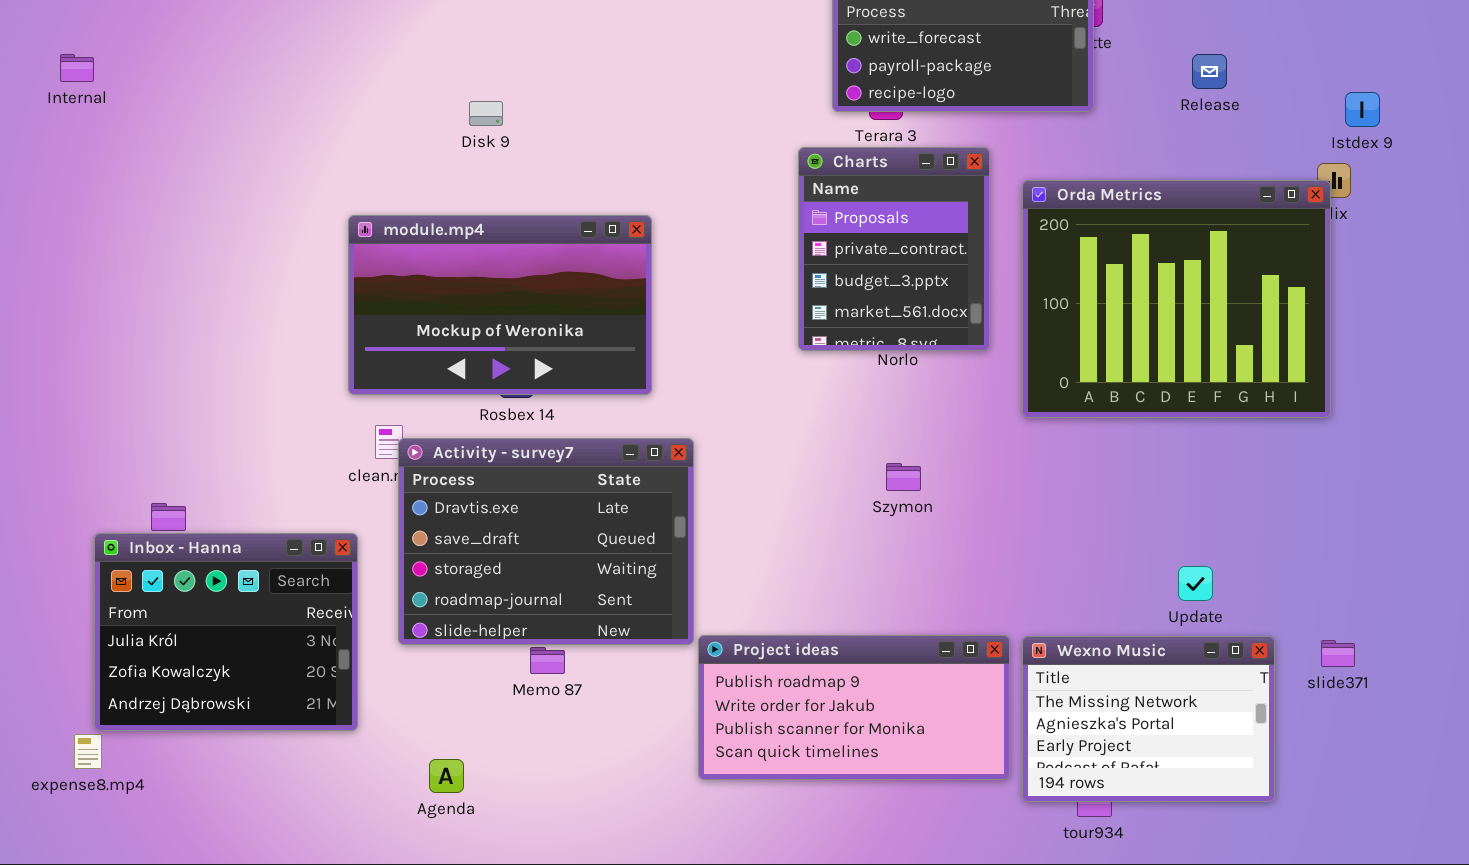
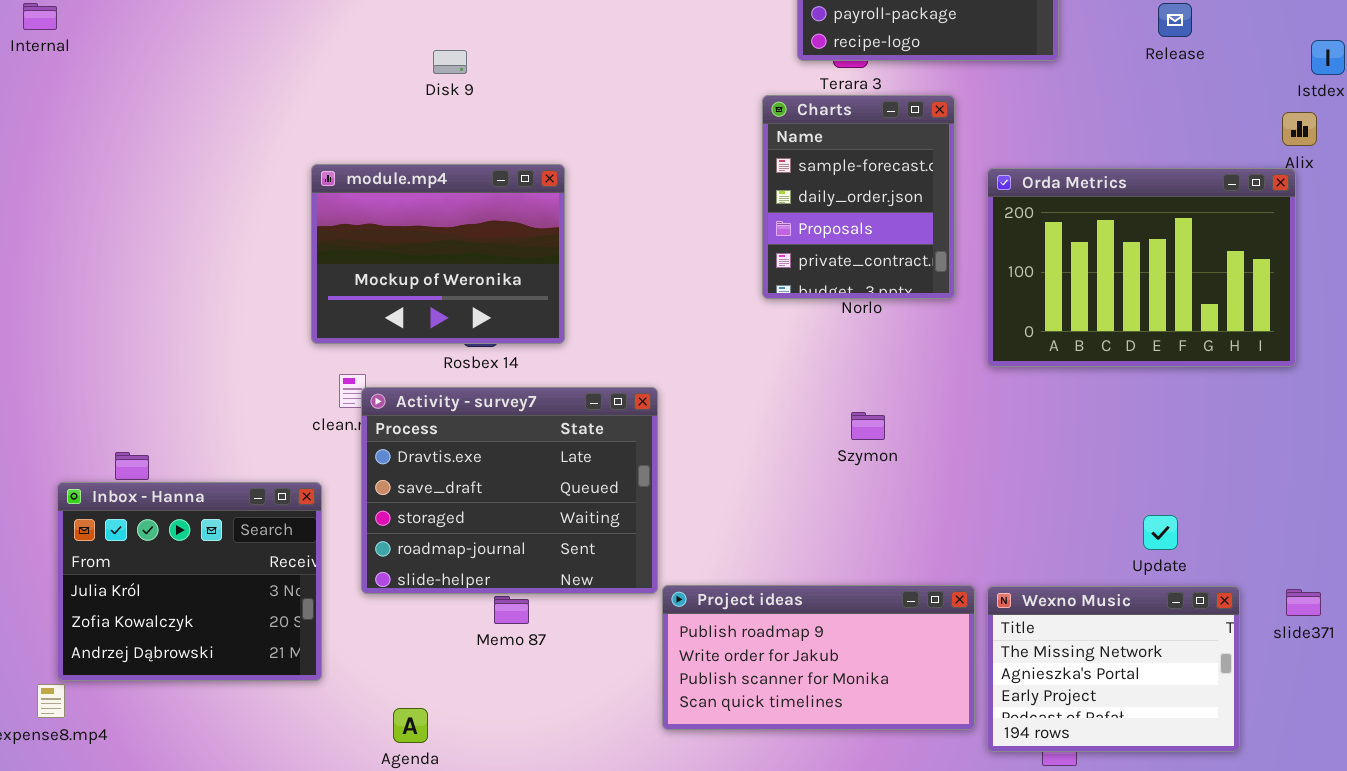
Charts: [798,147,990,351] -> [762,95,955,299], scrolled up 2 rows
Orda Metrics: [1022,180,1331,418] -> [987,168,1296,367], resized
module.mp4: [348,215,652,395] -> [311,164,565,344], resized

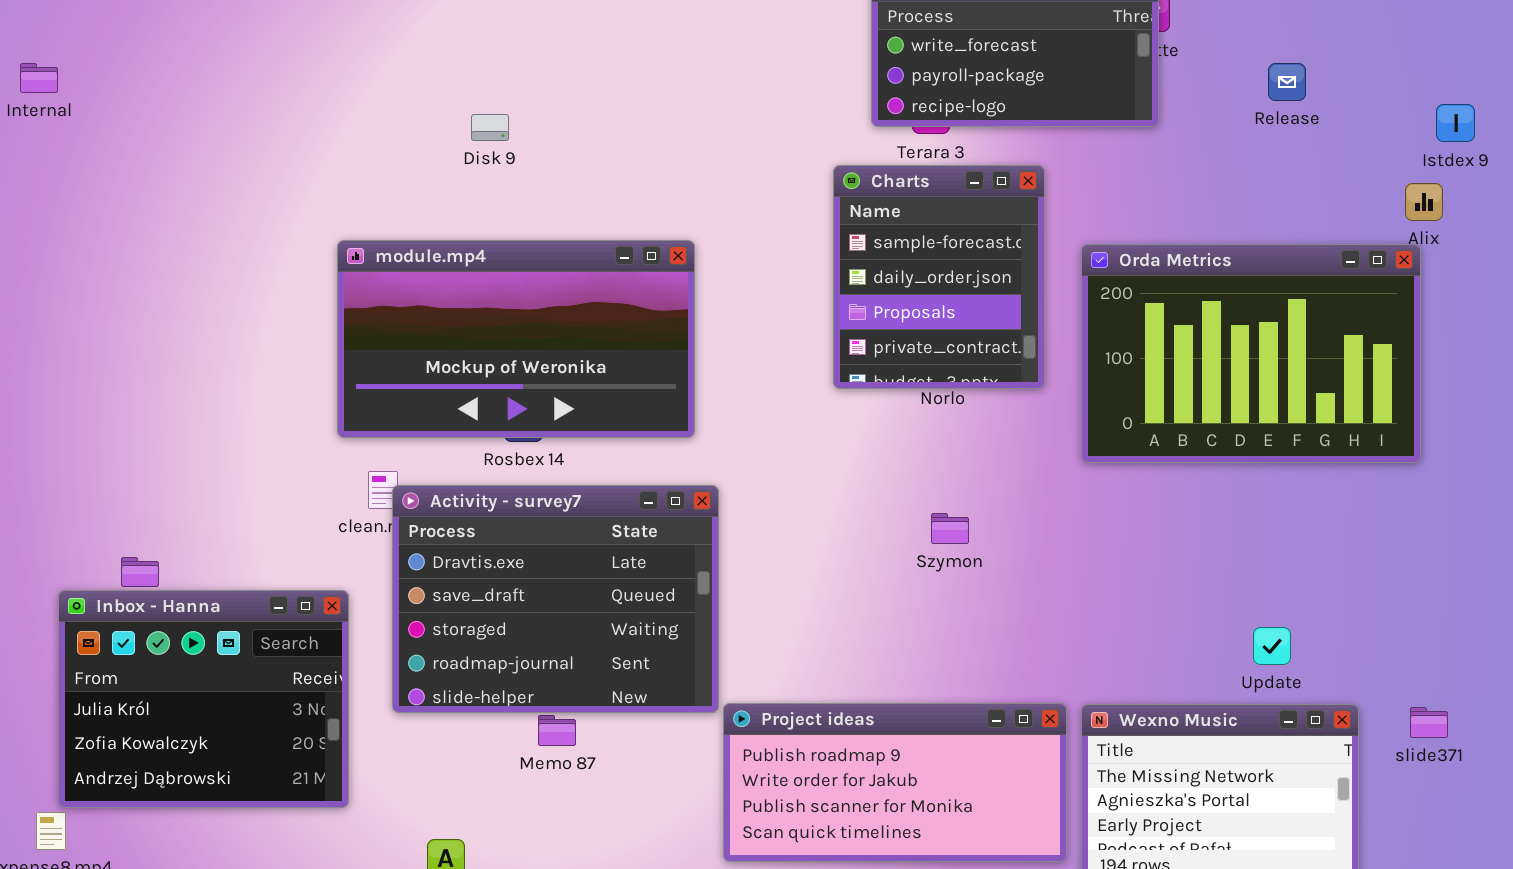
module.mp4: [311,164,565,344] -> [337,240,695,438], resized

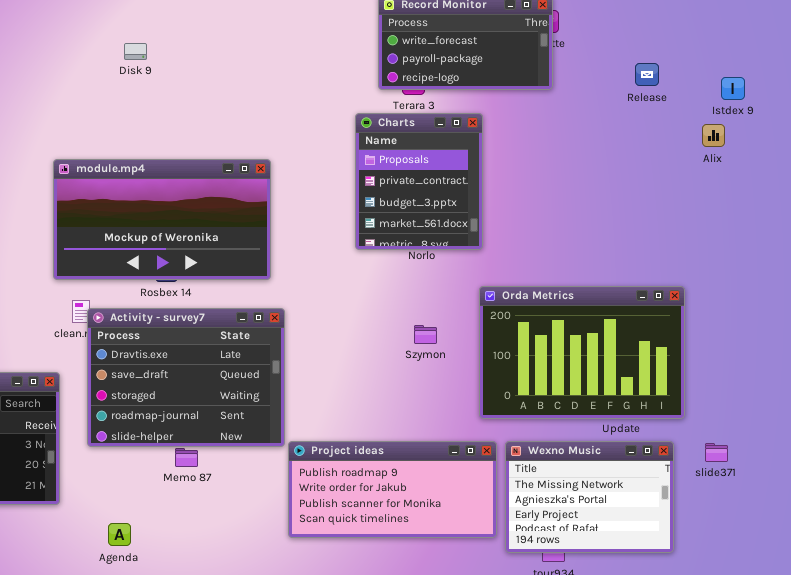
Release: [1268,63,1306,101] -> [635,63,659,86], moved
Disk 9: [471,114,509,141] -> [124,43,147,60], moved
Charts: [833,165,1045,389] -> [355,113,483,250], scrolled down 2 rows
Orda Metrics: [1081,244,1421,463] -> [479,286,685,419], moved

